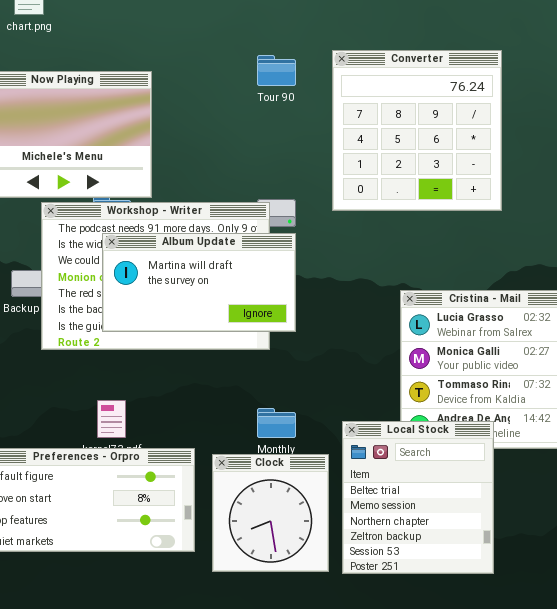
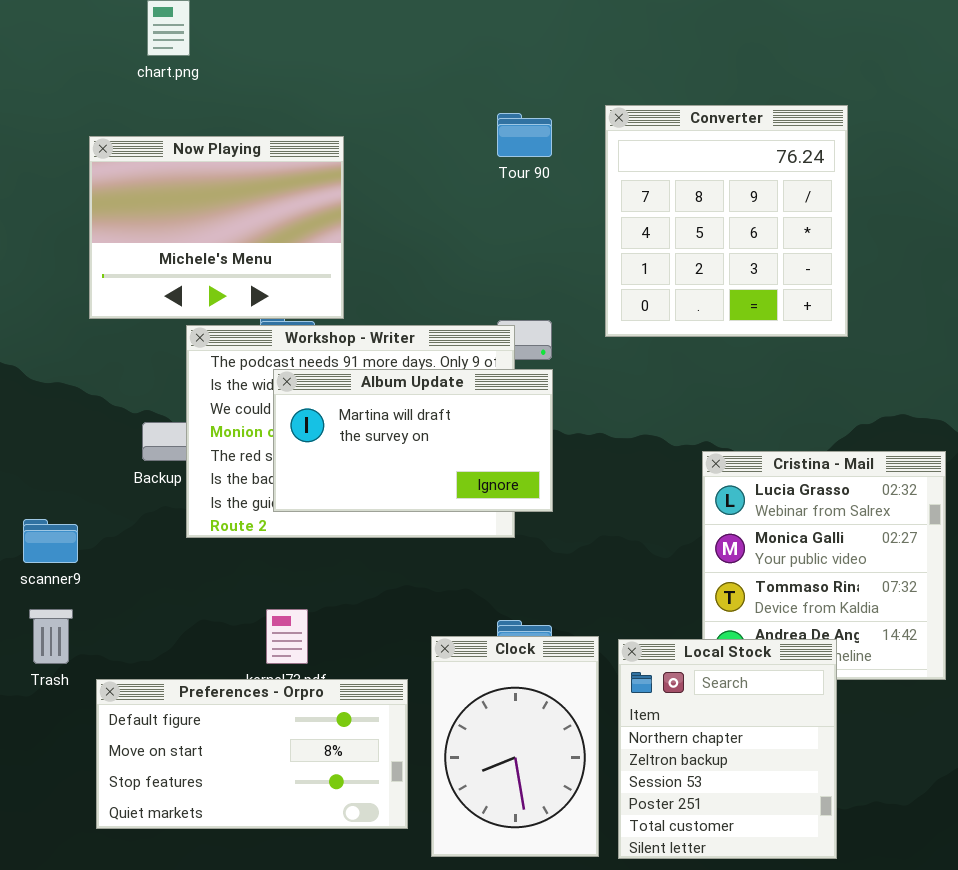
Local Stock: [342,421,494,574] -> [618,639,837,859], scrolled down 2 rows
Clock: [212,454,329,572] -> [431,636,599,857], resized

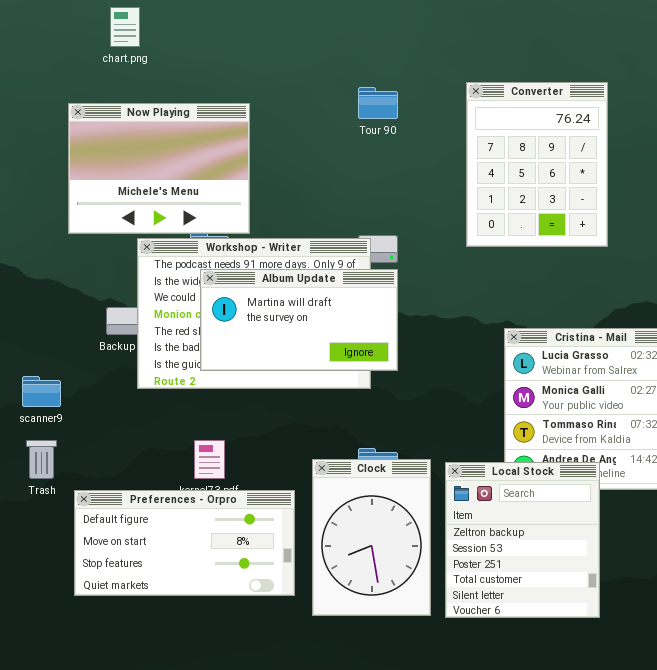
Converter: [605,105,848,337] -> [466,82,608,247], resized
Local Stock: [618,639,837,859] -> [445,462,600,618], scrolled down 1 row

